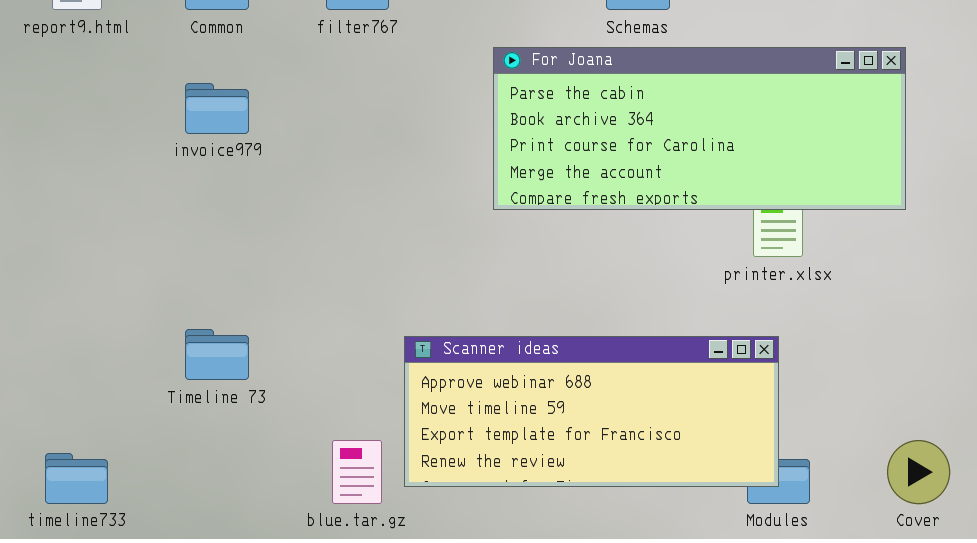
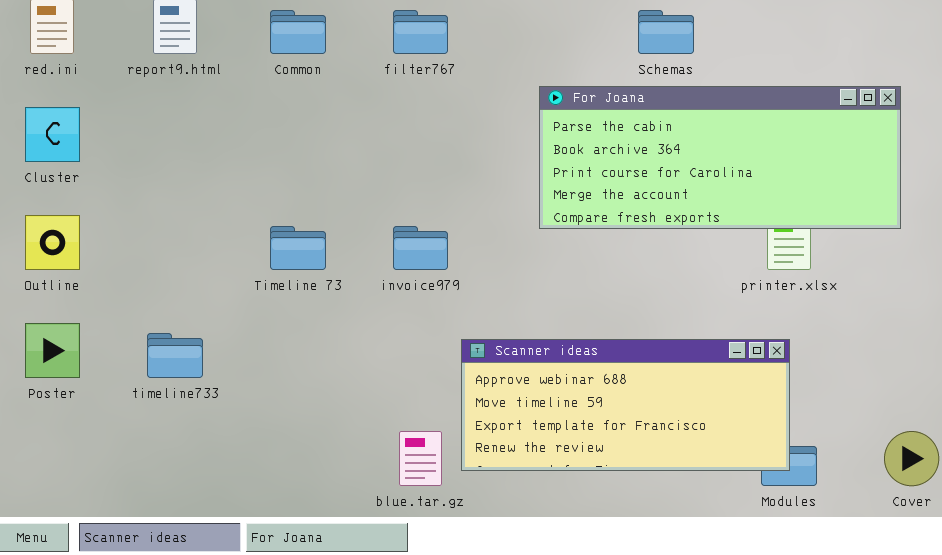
invoice979: [185,83,249,134] -> [393,226,448,270], moved
Timeline 73: [185,329,249,380] -> [270,226,326,270], moved
timeline733: [45,453,108,504] -> [147,333,203,378], moved

